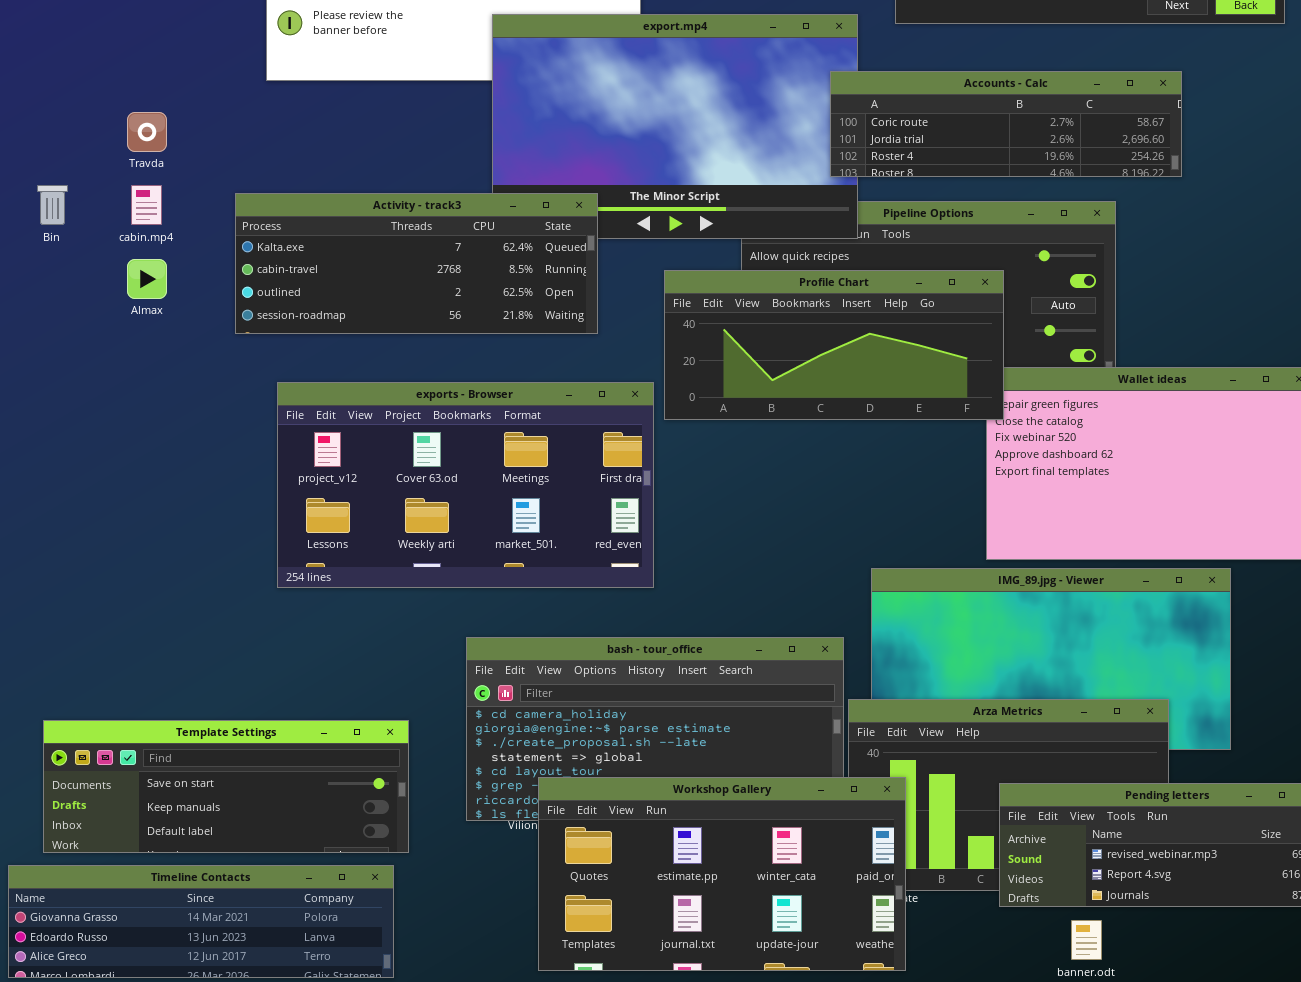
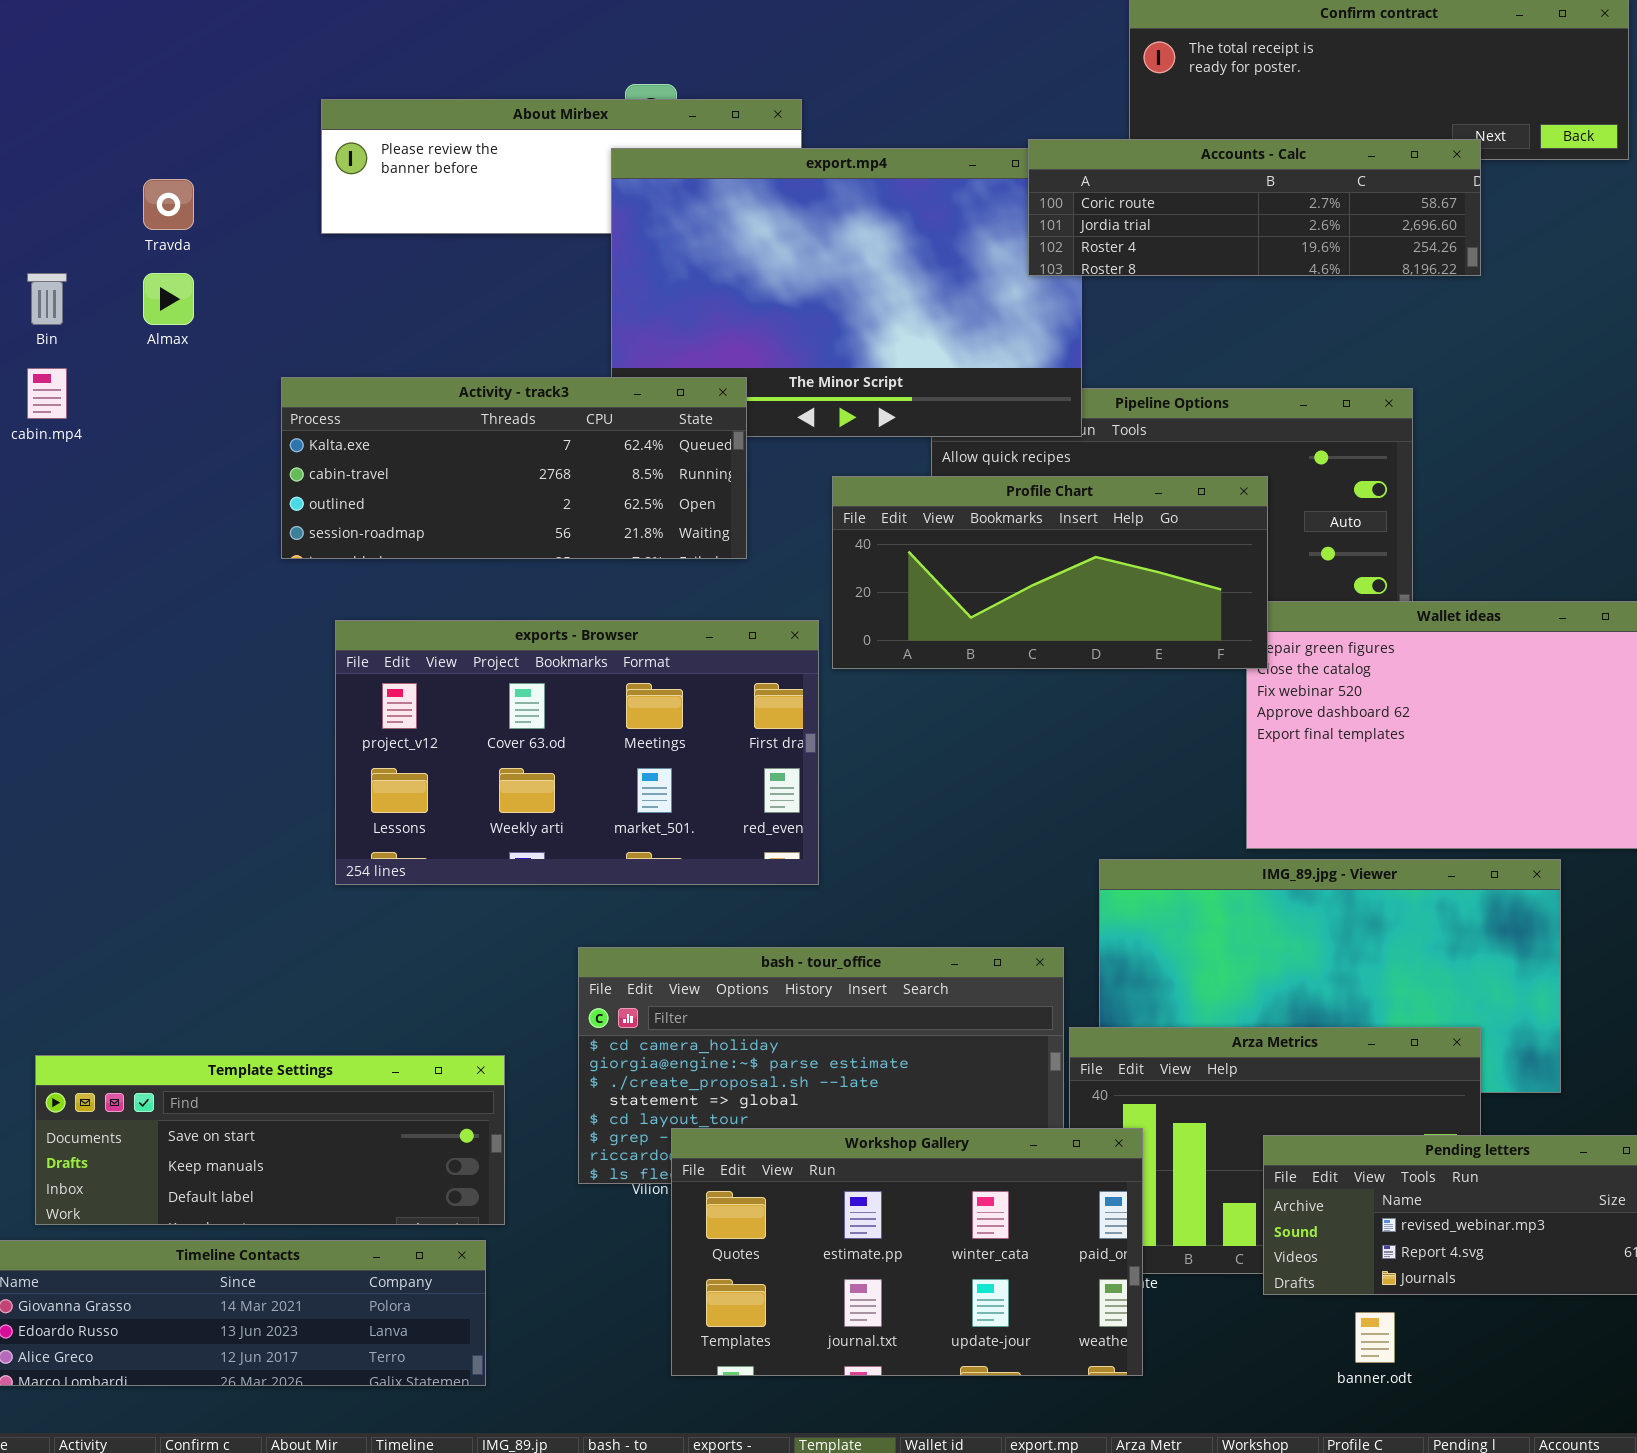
Accounts - Calc: [830,71,1182,177] -> [1028,139,1481,276], moved
Travda: [127,112,167,152] -> [143,179,194,230], moved
Bin: [37,185,68,225] -> [27,273,67,325], moved
cabin.mp4: [131,185,162,225] -> [27,368,67,419], moved
Almax: [127,259,167,299] -> [143,273,194,325], moved

